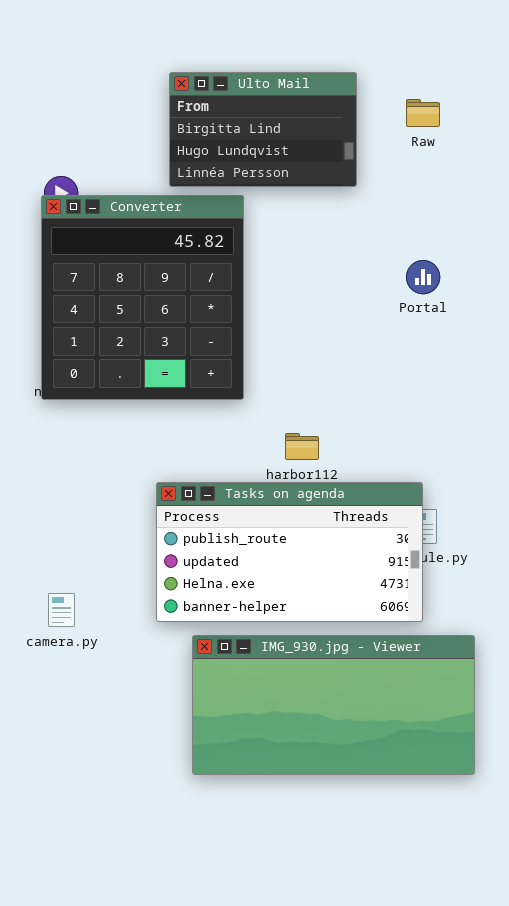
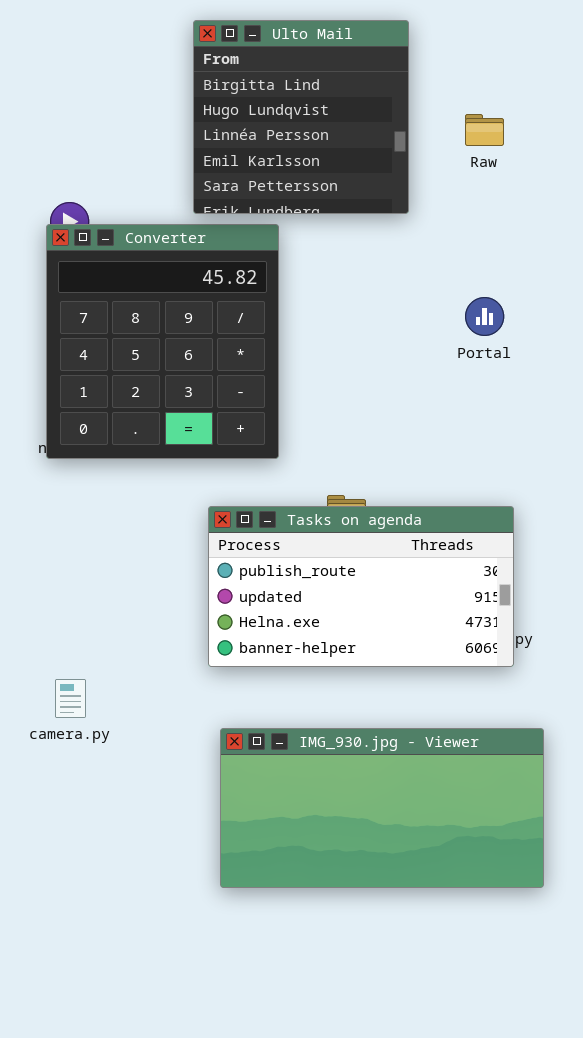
Ulto Mail: [169,72,357,187] -> [193,20,409,214], resized
Tasks on agenda: [156,482,423,622] -> [208,506,514,667], moved

